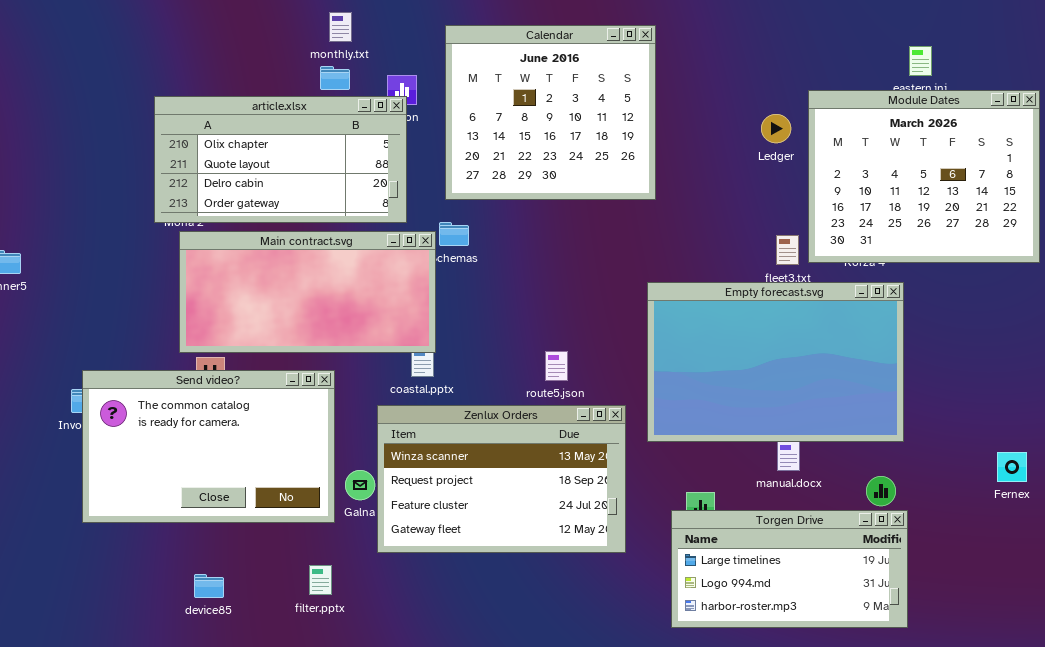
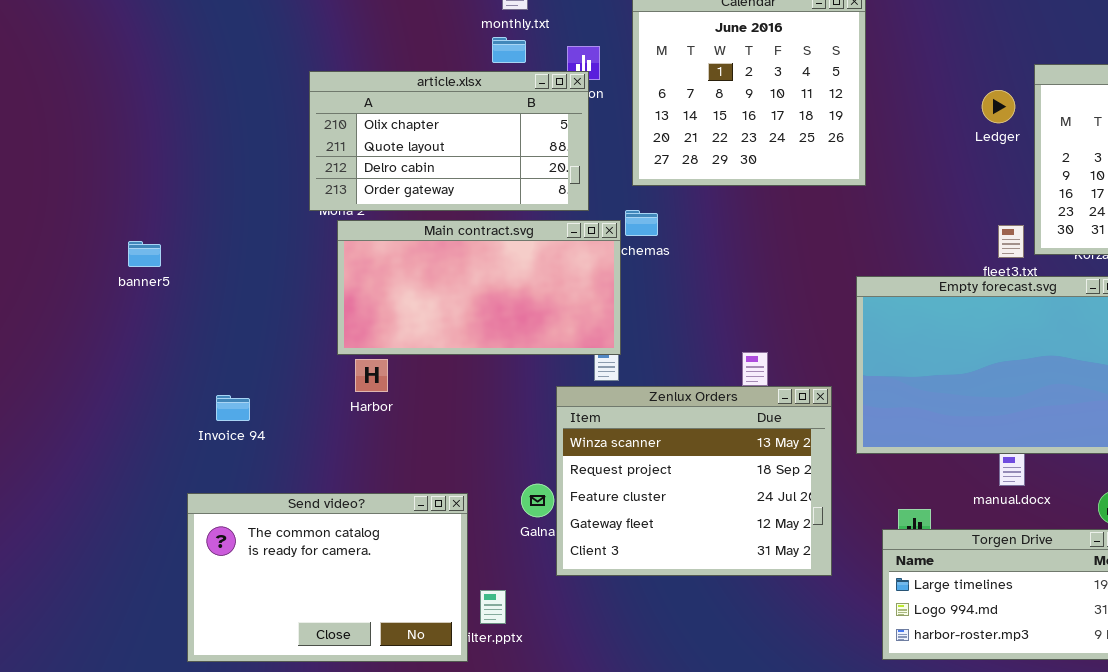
Send video?: [82,370,335,523] -> [187,493,468,662], moved
Zenlux Orders: [377,405,626,553] -> [556,386,832,576], resized

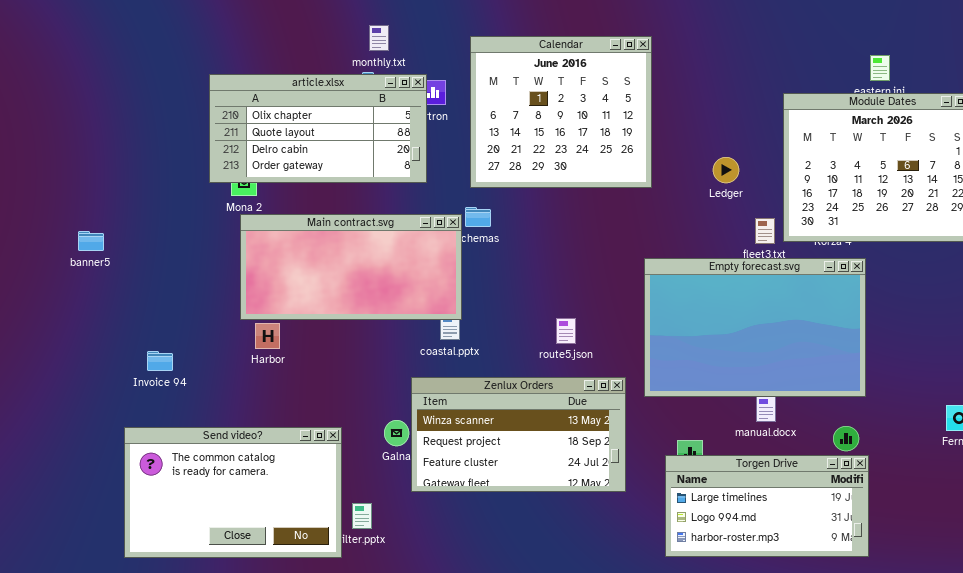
article.xlsx: [309,71,589,211] -> [209,74,427,183], moved
Ledger: [982,90,1015,123] -> [713,157,739,183], moved
Zenlux Orders: [556,386,832,576] -> [411,377,626,492], resized

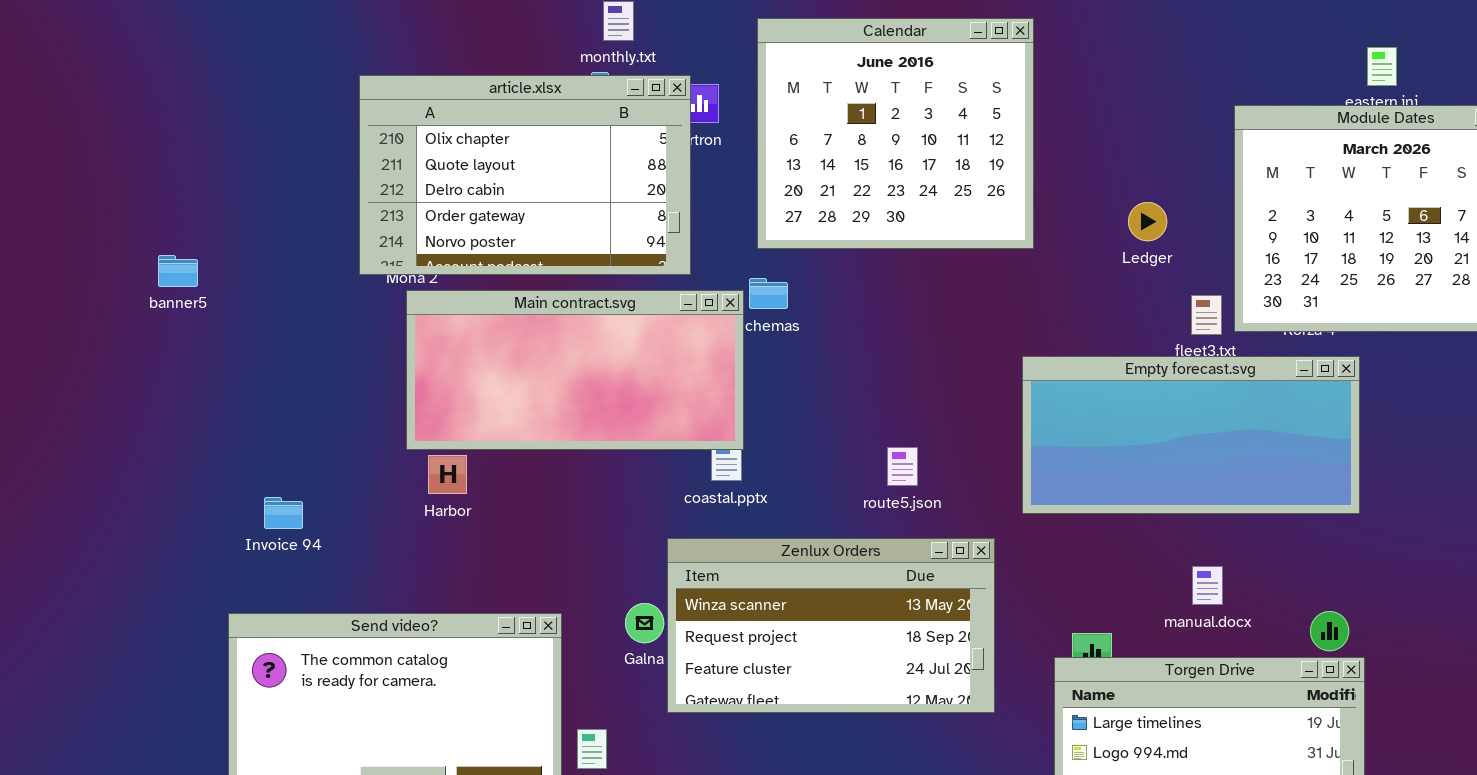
article.xlsx: [209,74,427,183] -> [359,75,691,275], resized
banner5: [78,231,104,251] -> [158,255,198,287], moved
Empty forecast.svg: [644,258,866,397] -> [1022,356,1360,514], resized

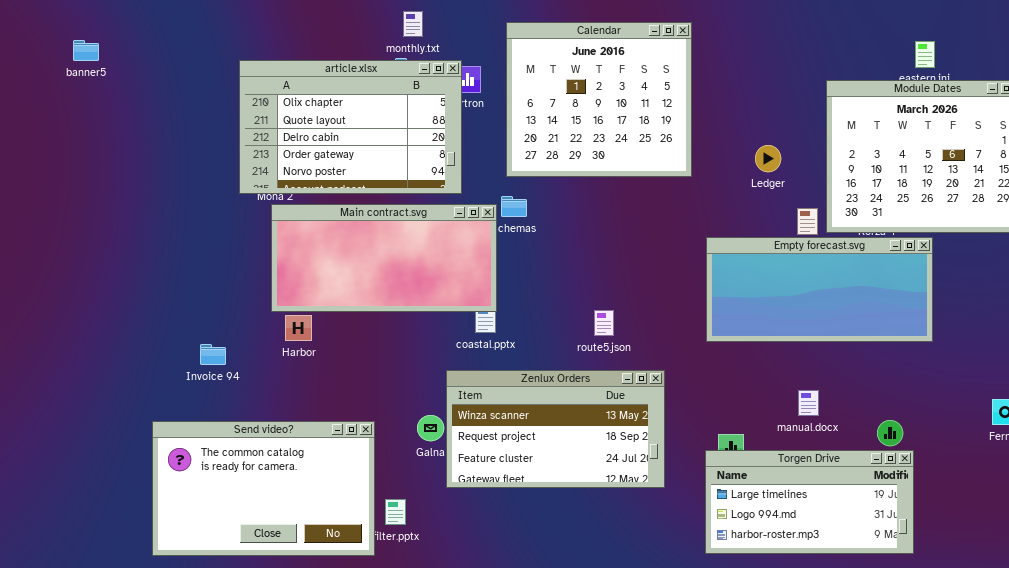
banner5: [158,255,198,287] -> [73,40,99,61], moved
Empty forecast.svg: [1022,356,1360,514] -> [706,237,933,342], moved
Invoice 94: [264,497,303,529] -> [200,344,226,365], moved

